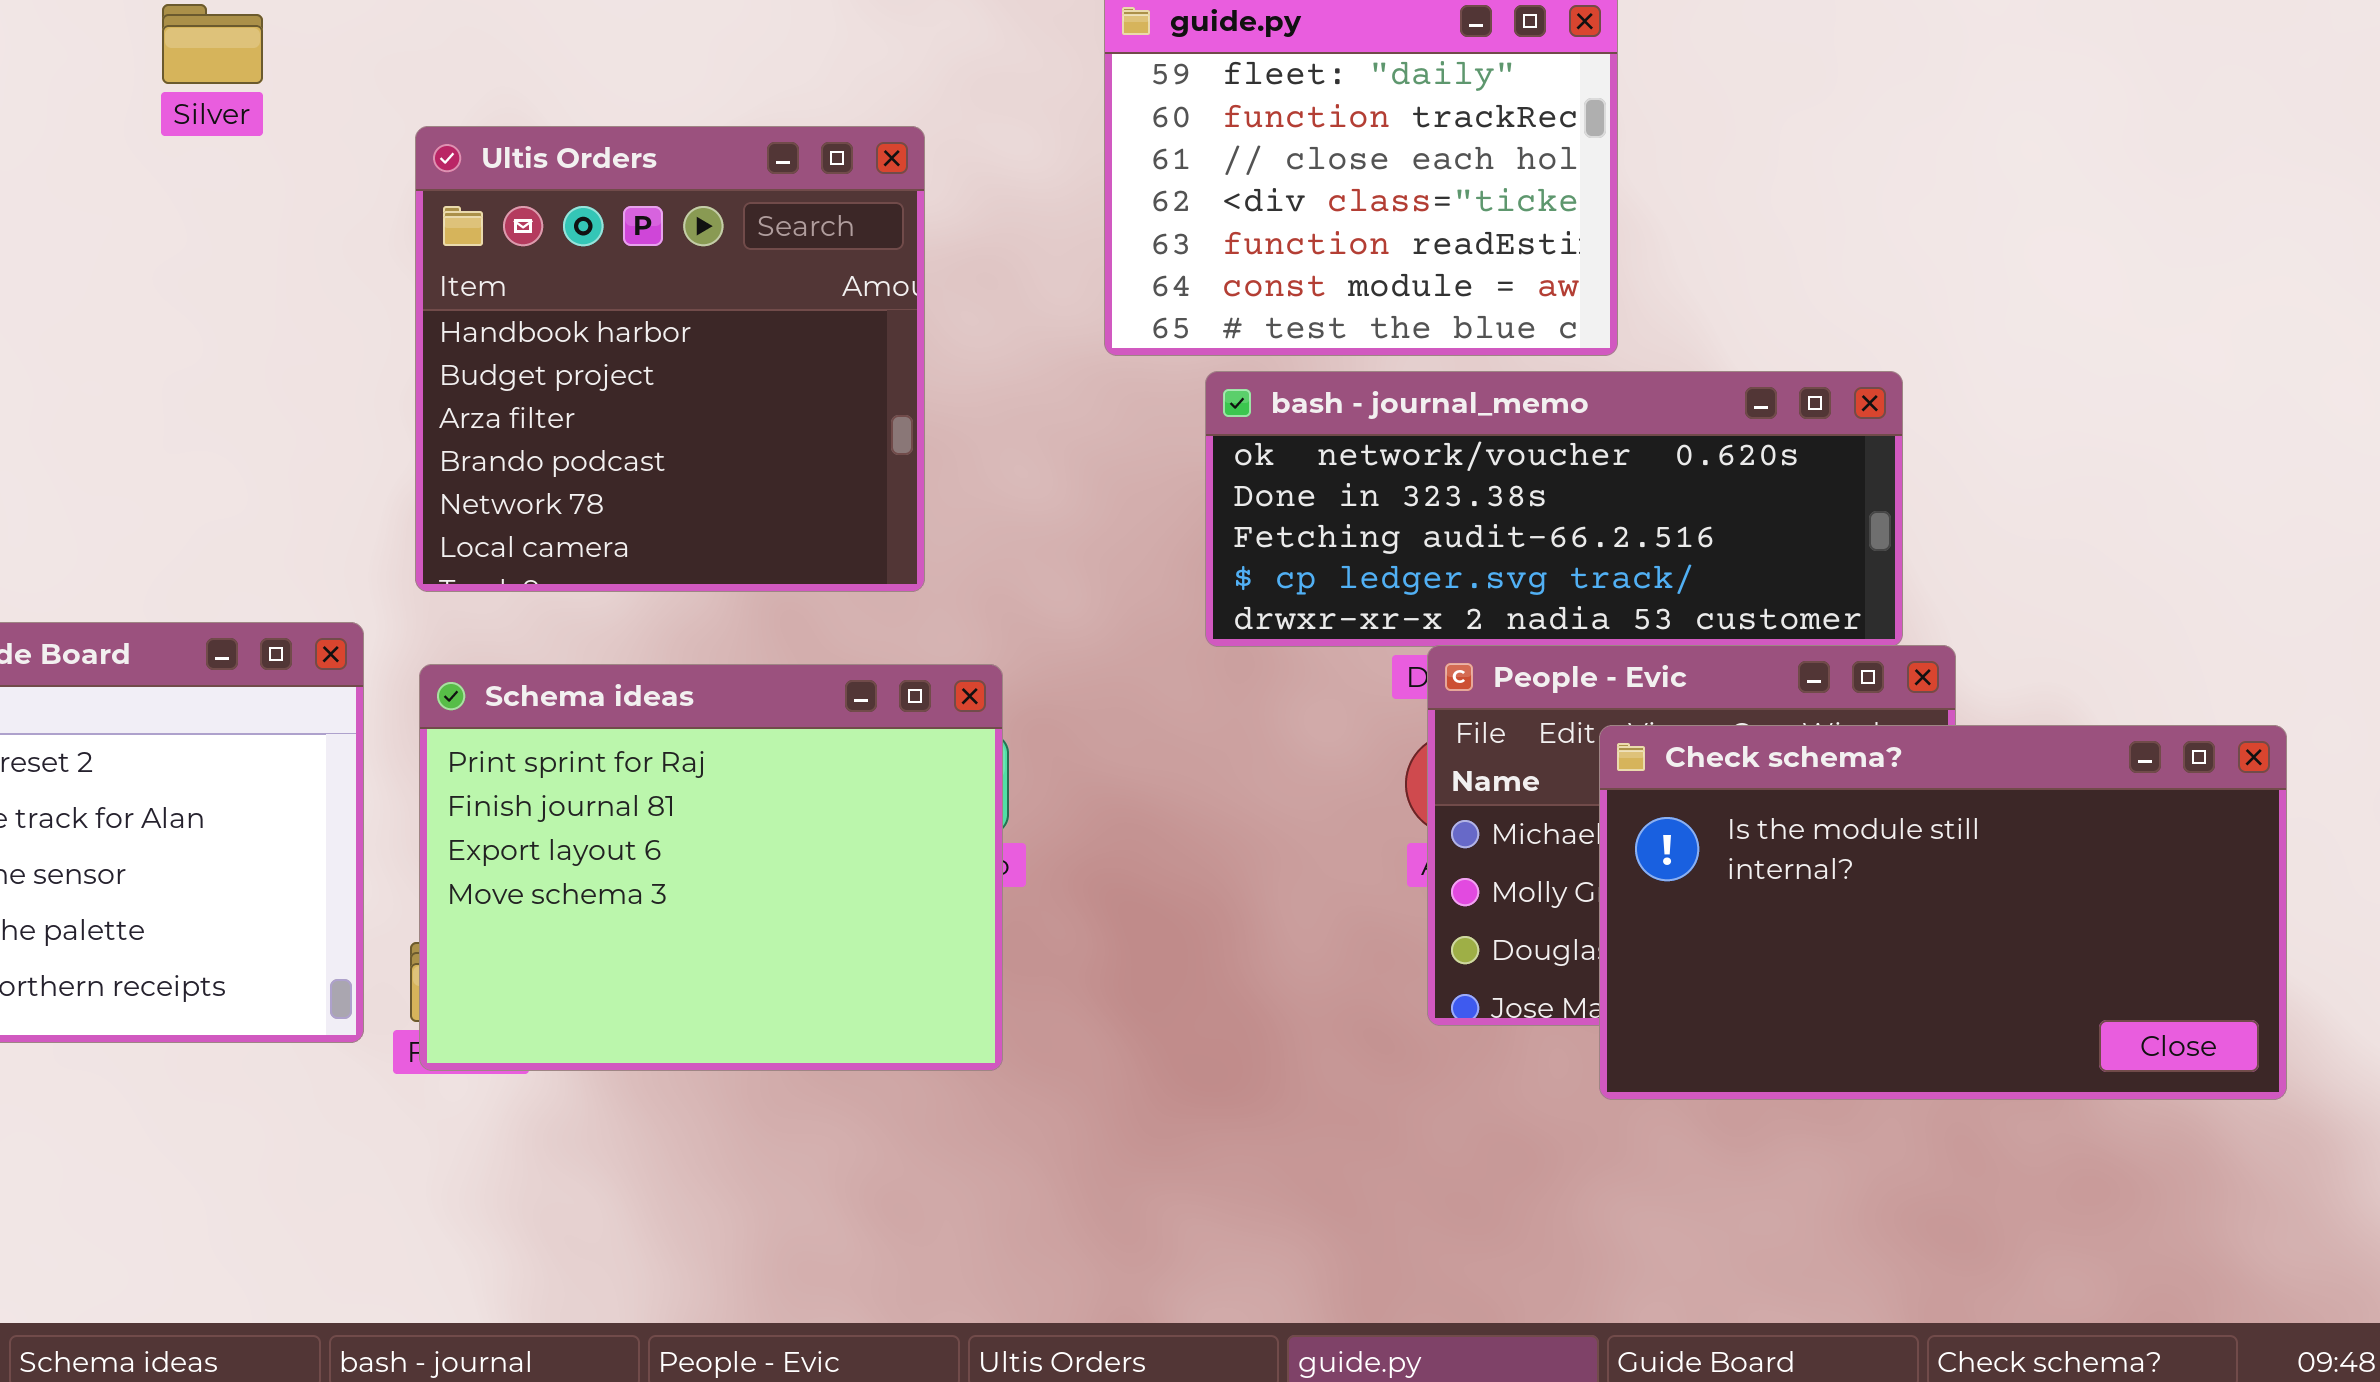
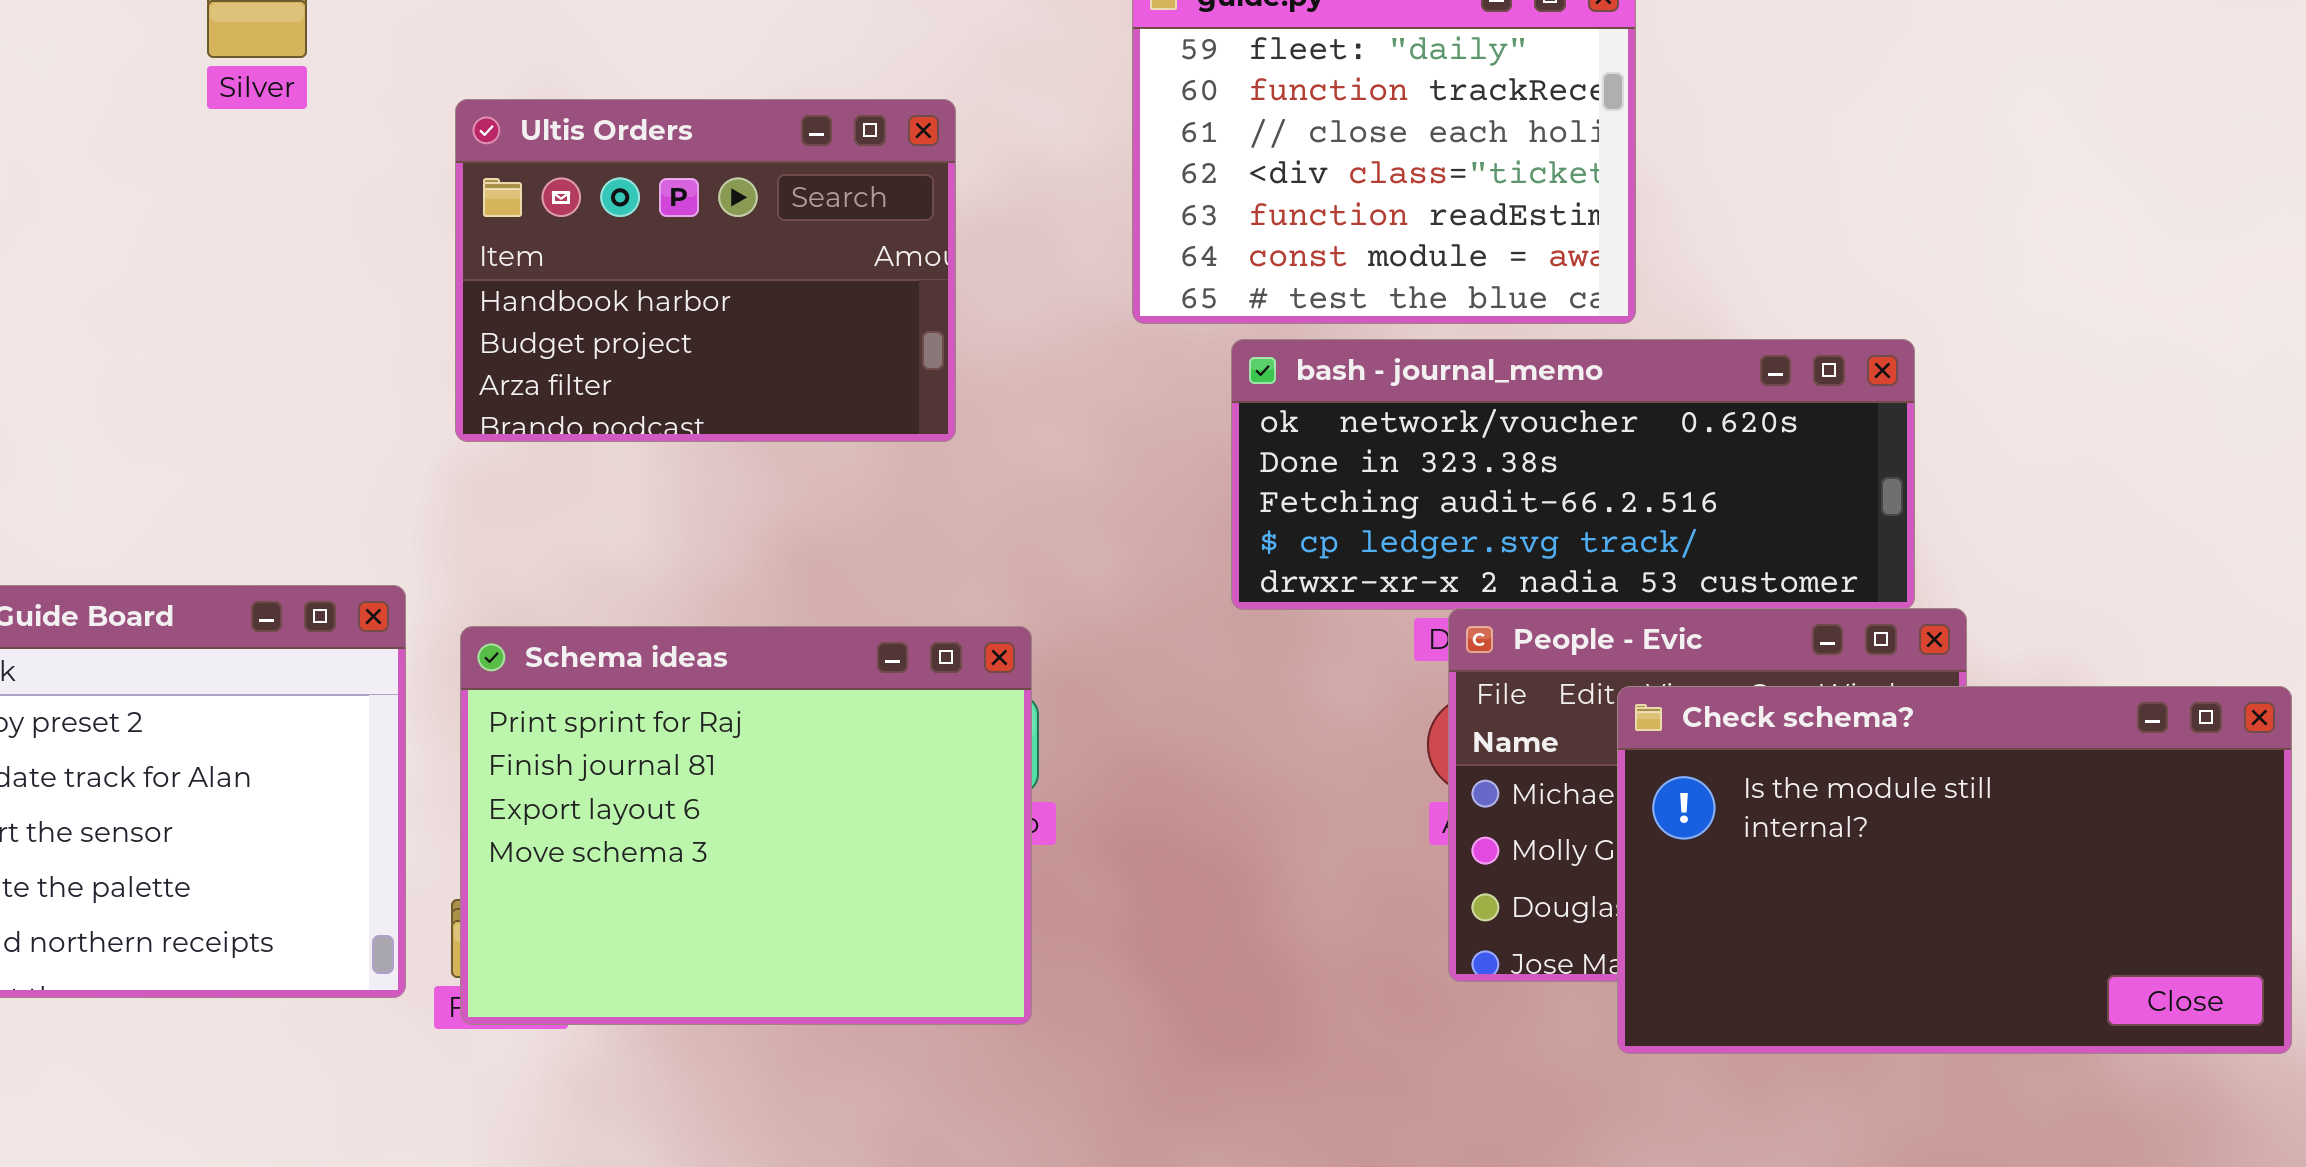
Ultis Orders: [415,126,925,592] -> [455,99,956,442], resized

